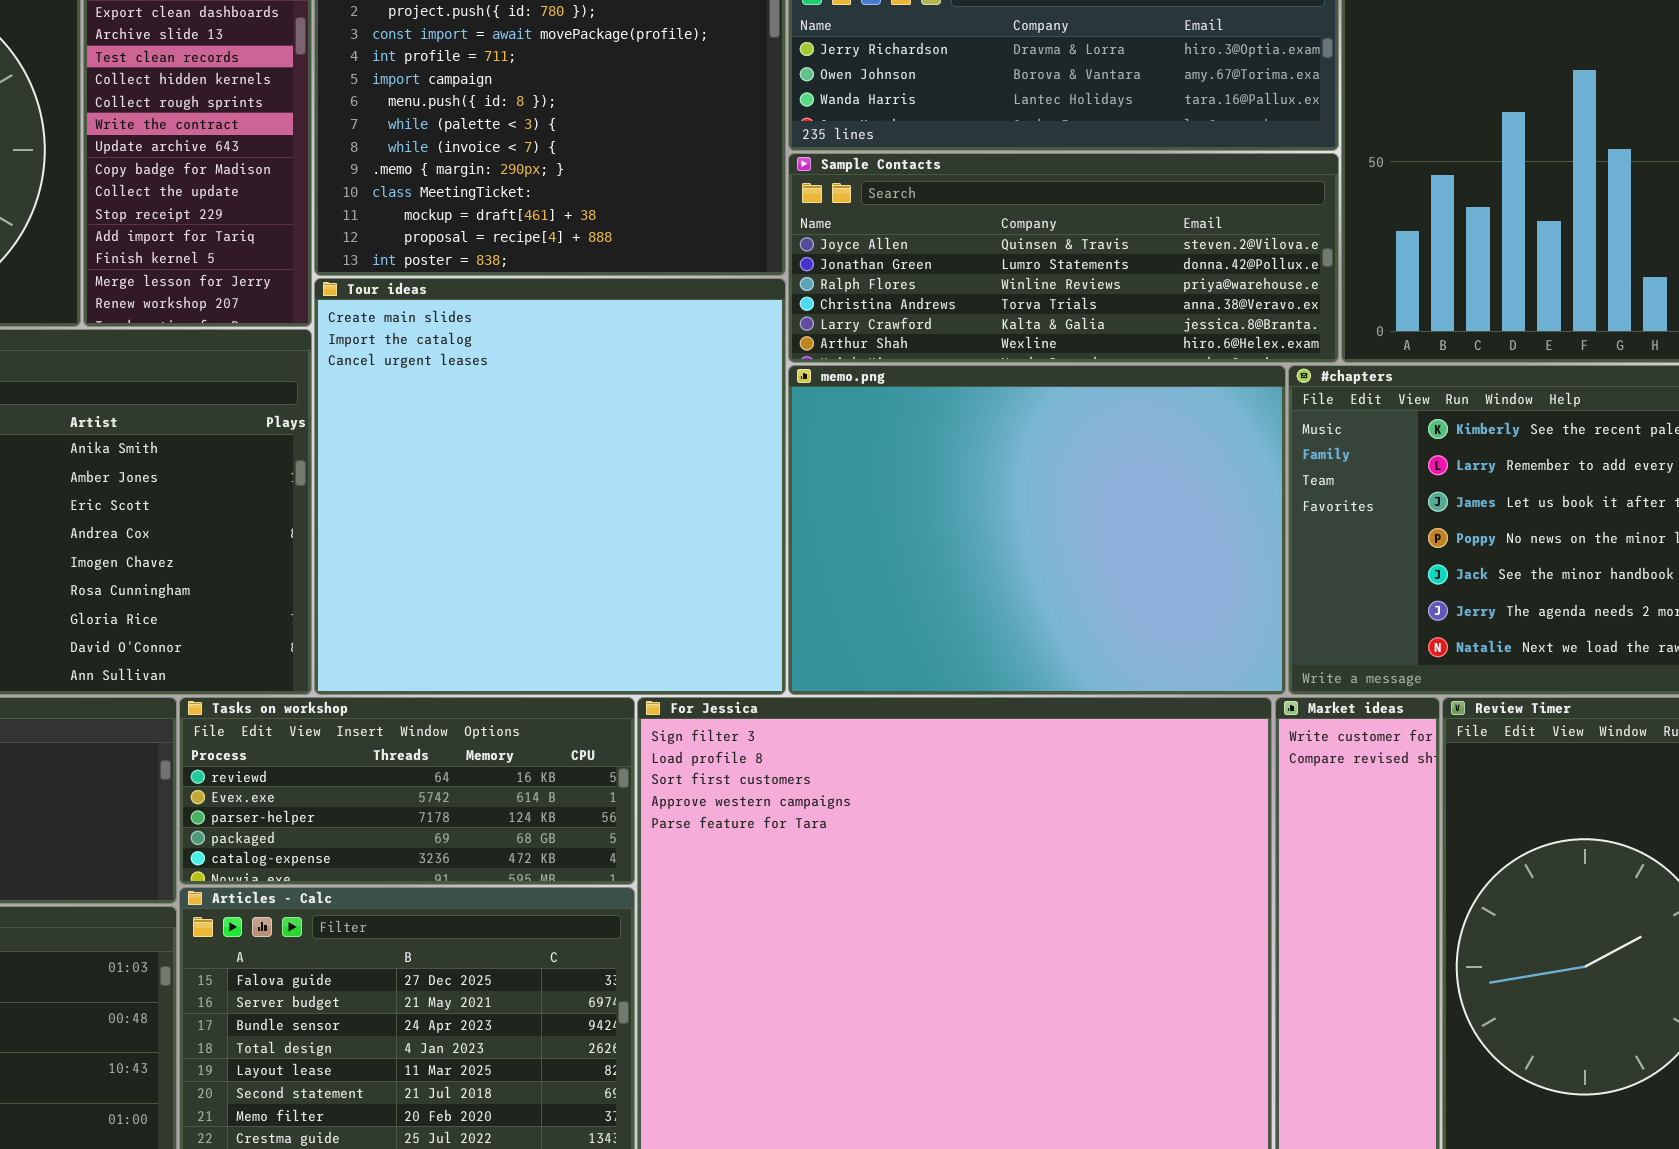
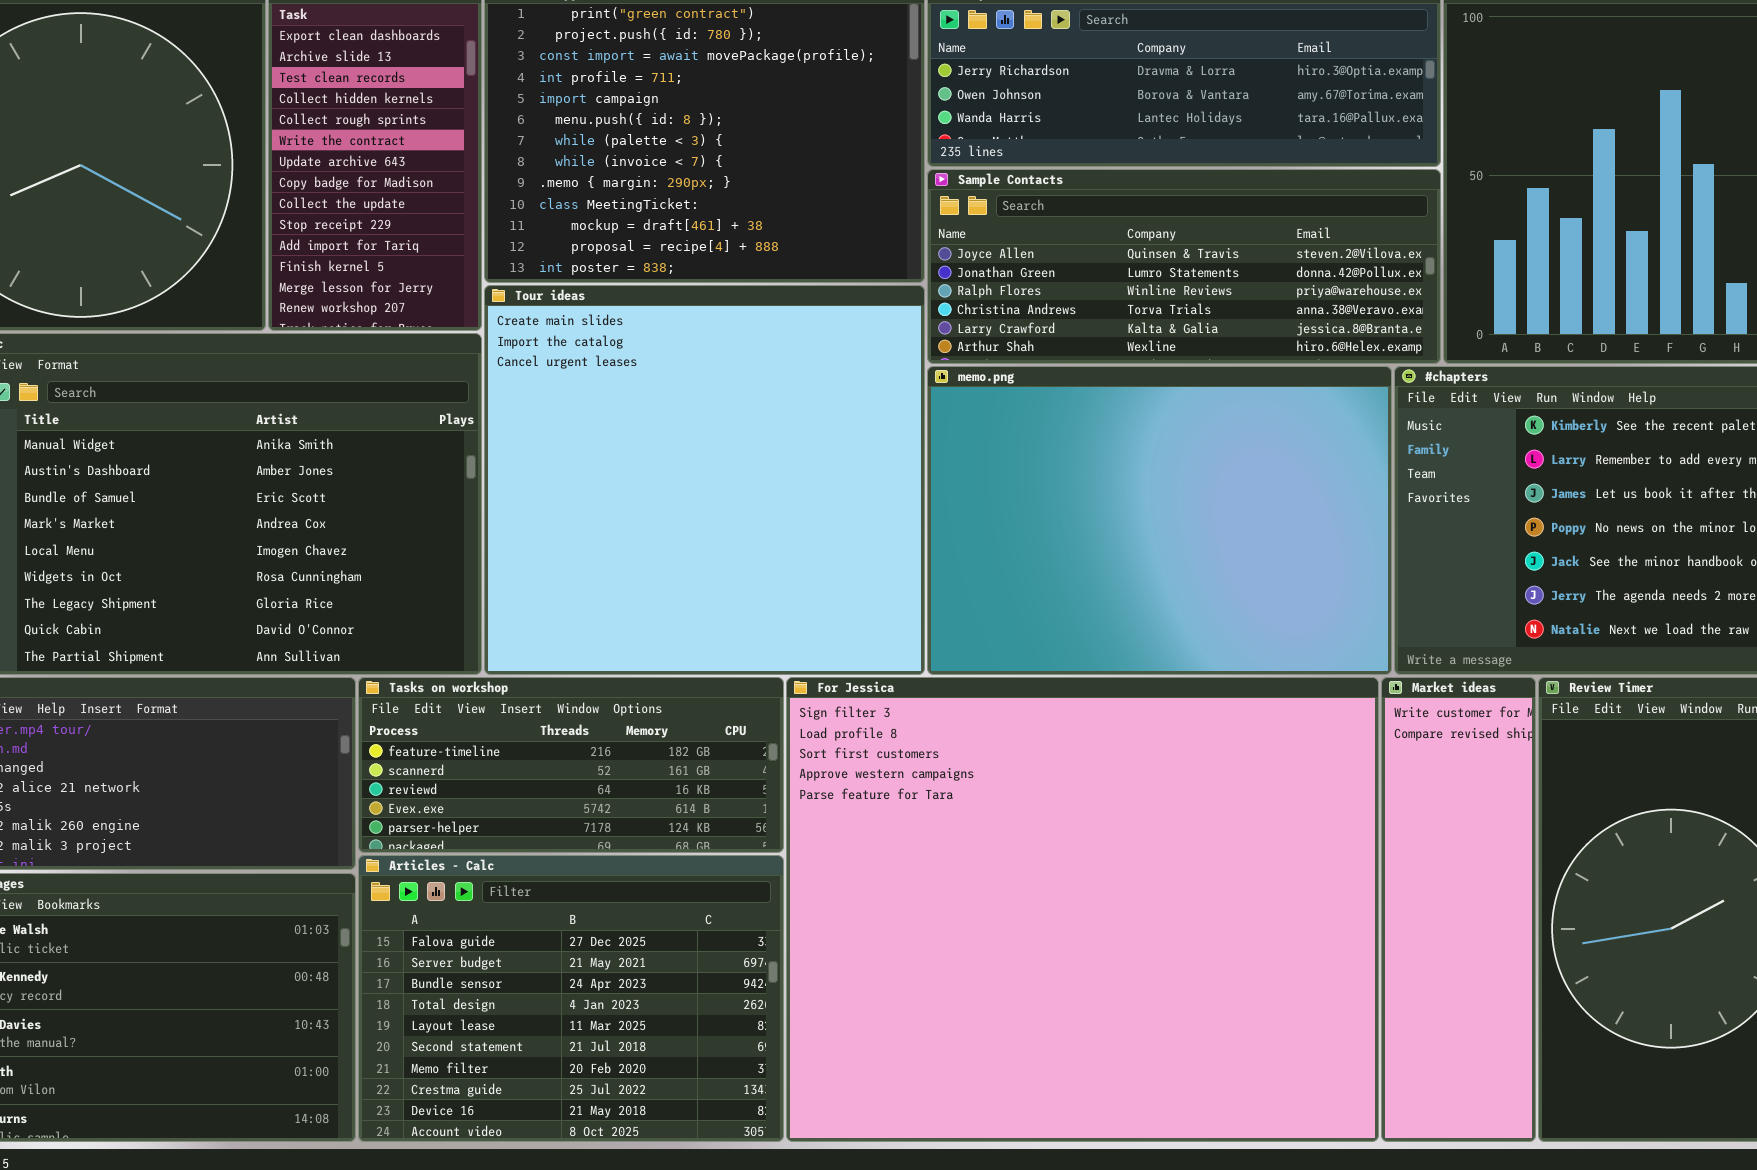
Tasks on workshop: [179,697,635,885] -> [358,677,784,853], scrolled up 2 rows

